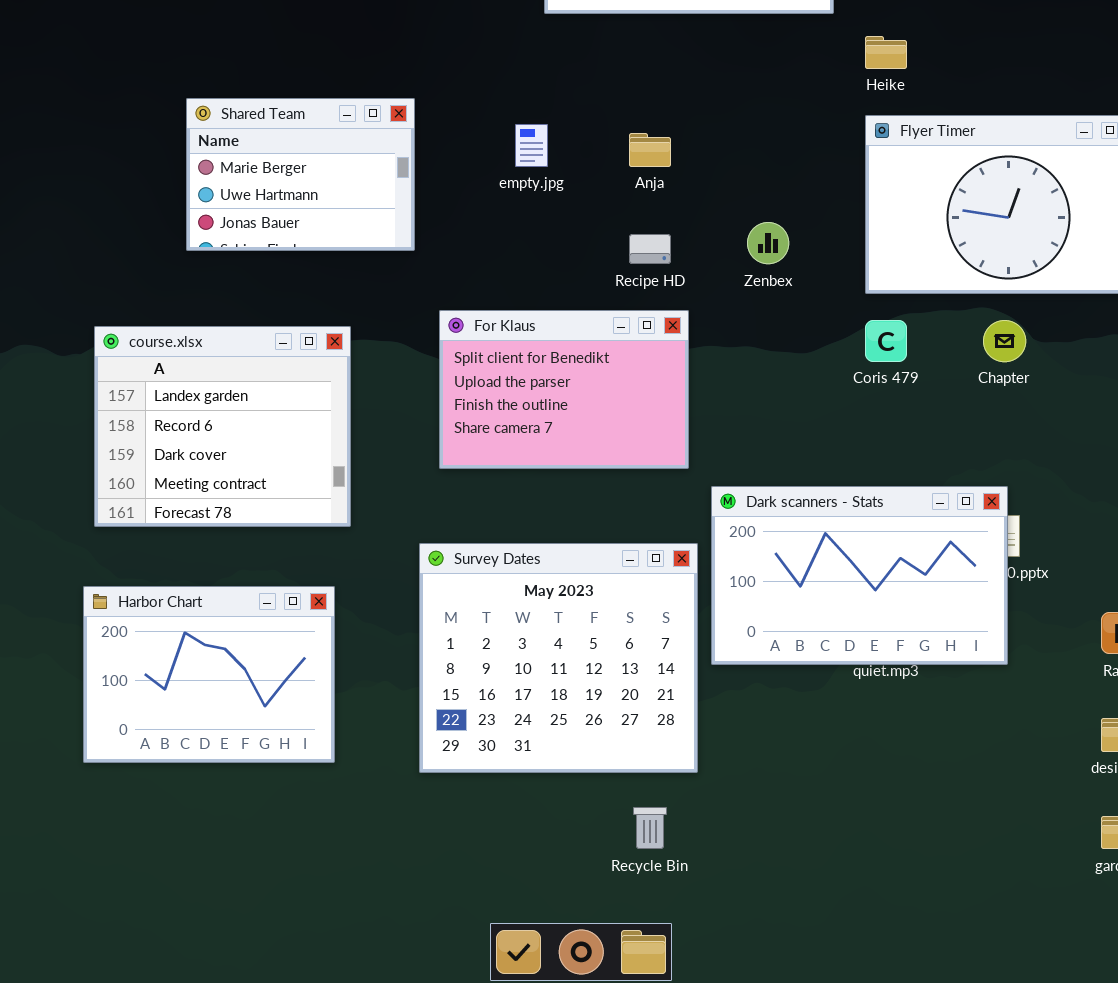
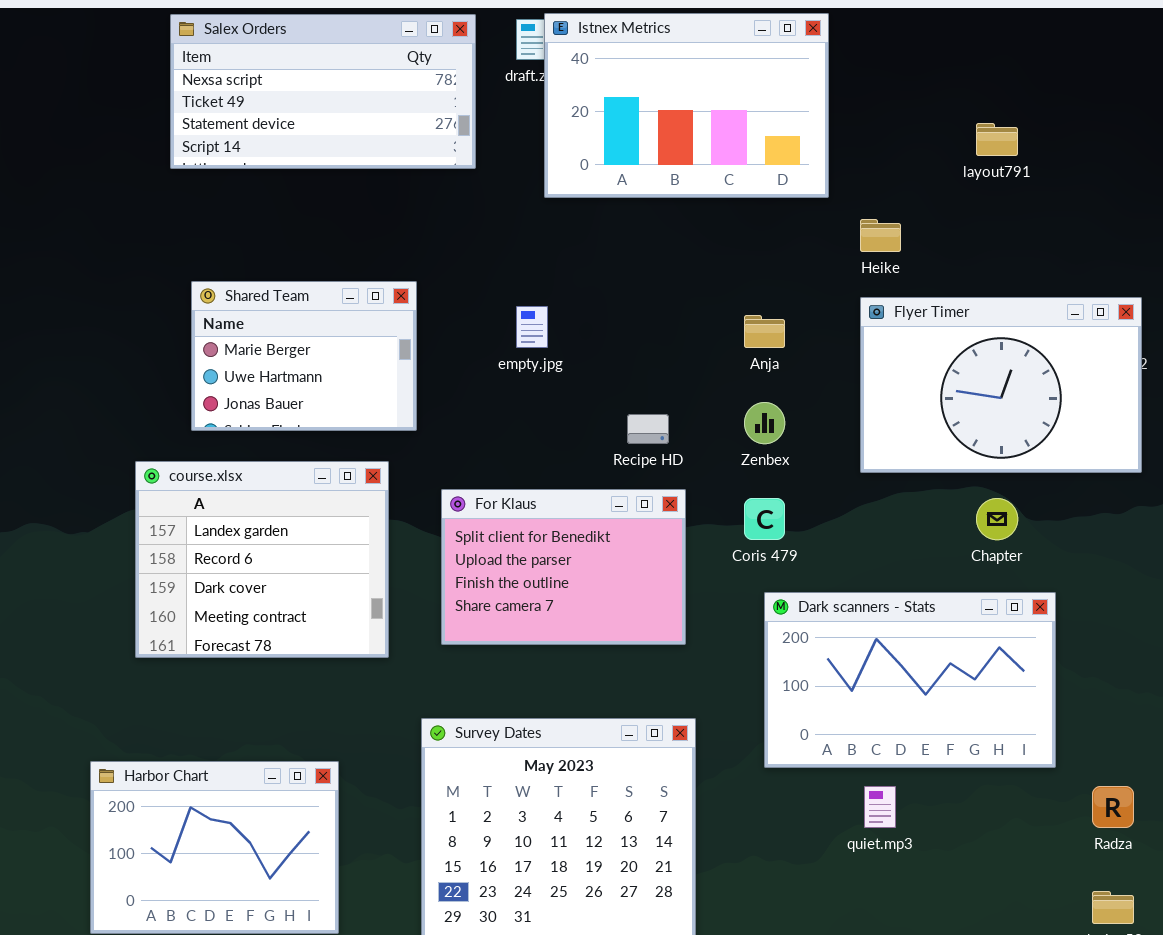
Anja: [629,133,671,167] -> [744,315,785,348], moved
Coris 479: [865,320,907,362] -> [744,498,785,540], moved
course.xlsx: [94,326,351,527] -> [135,461,389,658], moved
Dark scanners - Stats: [711,486,1008,665] -> [764,592,1056,768], moved

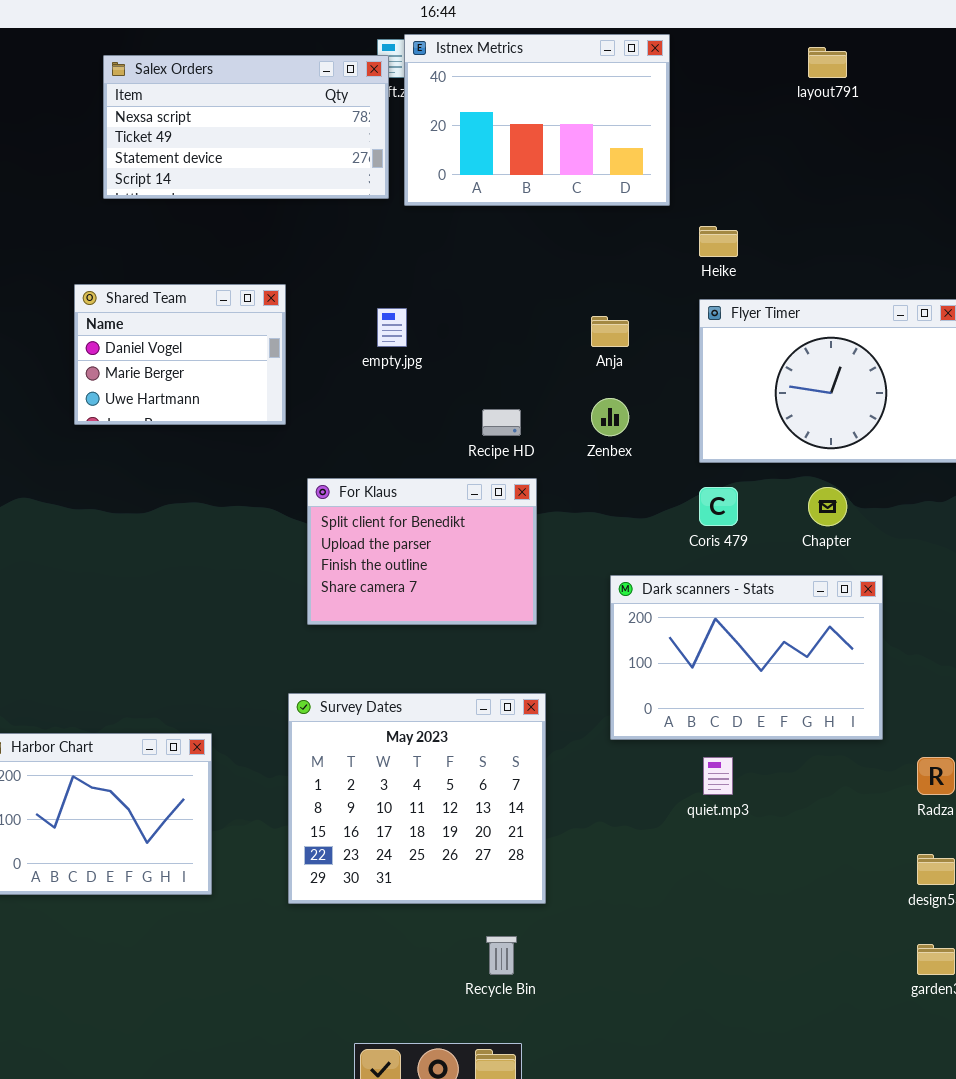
Salex Orders: [170,14,476,169] -> [103,55,389,199], moved
layout791: [976,123,1018,156] -> [808,47,847,78], moved
Shared Team: [191,281,417,431] -> [74,284,286,425], scrolled up 1 row
course.xlsx: [135,461,389,658] -> none, closed
Coris 479: [744,498,785,540] -> [699,487,738,526], moved

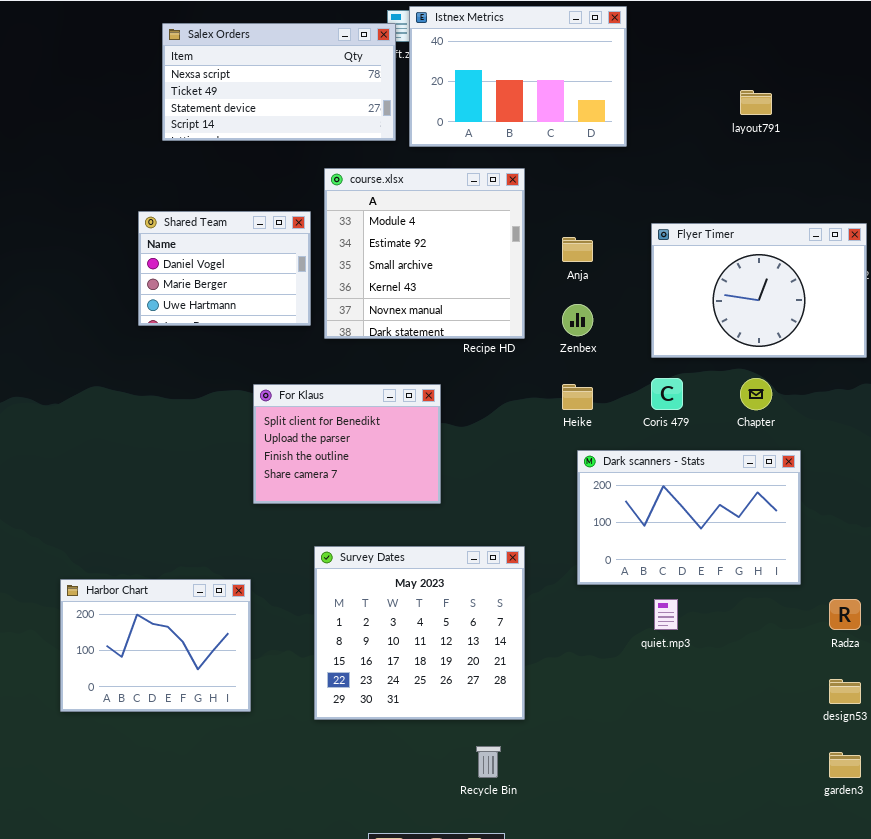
layout791: [808,47,847,78] -> [740,90,772,115], moved
Heike: [699,226,738,257] -> [562,384,593,410], moved
course.xlsx: none -> [324,168,525,339], opened
For Klaus: [307,478,537,625] -> [253,384,441,504], moved

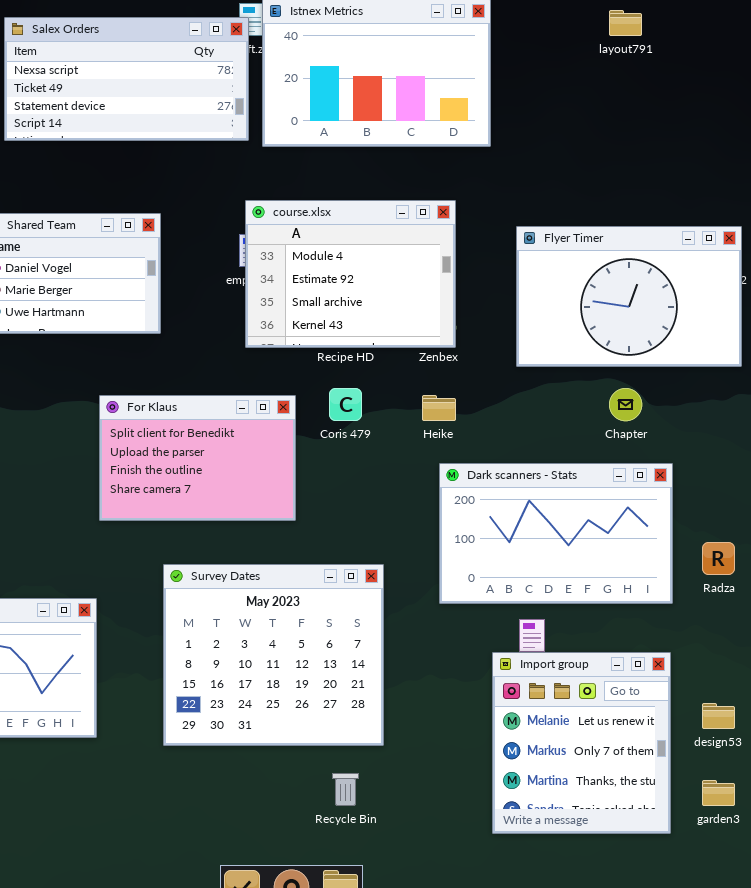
layout791: [740,90,772,115] -> [609,10,642,36], moved
course.xlsx: [324,168,525,339] -> [245,200,456,348], moved, resized
Coris 479: [651,378,683,410] -> [329,388,362,421], moved
Radza: [829,599,861,630] -> [702,542,735,575], moved
Import group: none -> [492,652,671,834], opened

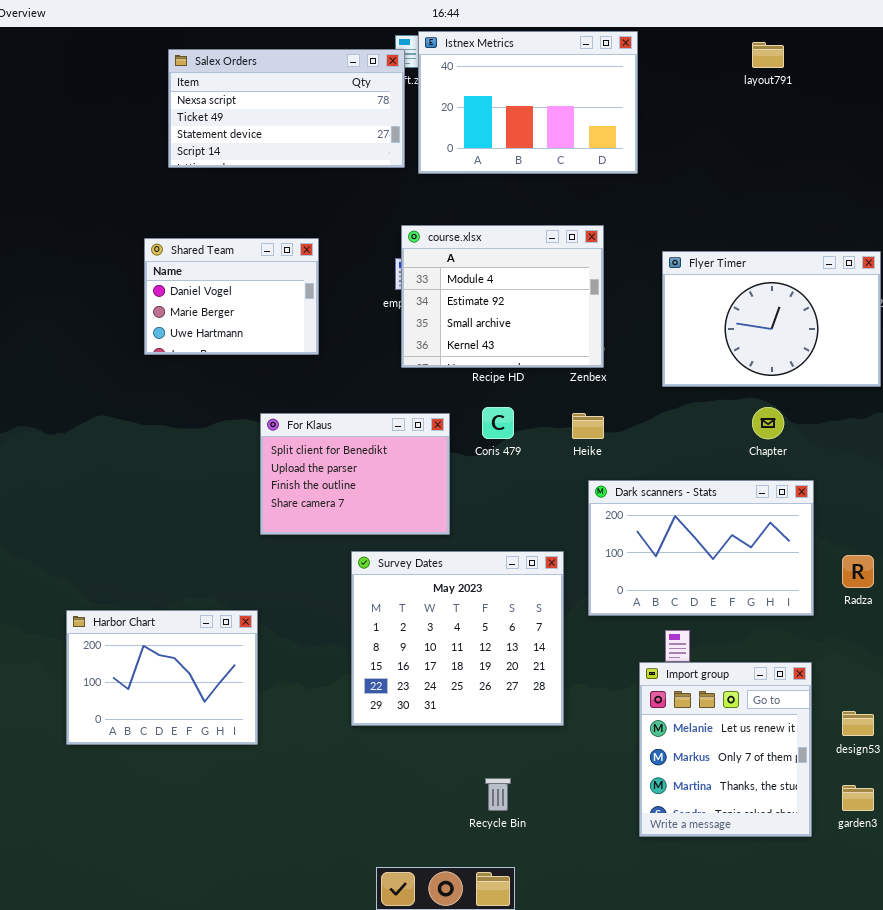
Survey Dates: [163,564,384,746] -> [351,551,564,726], moved

